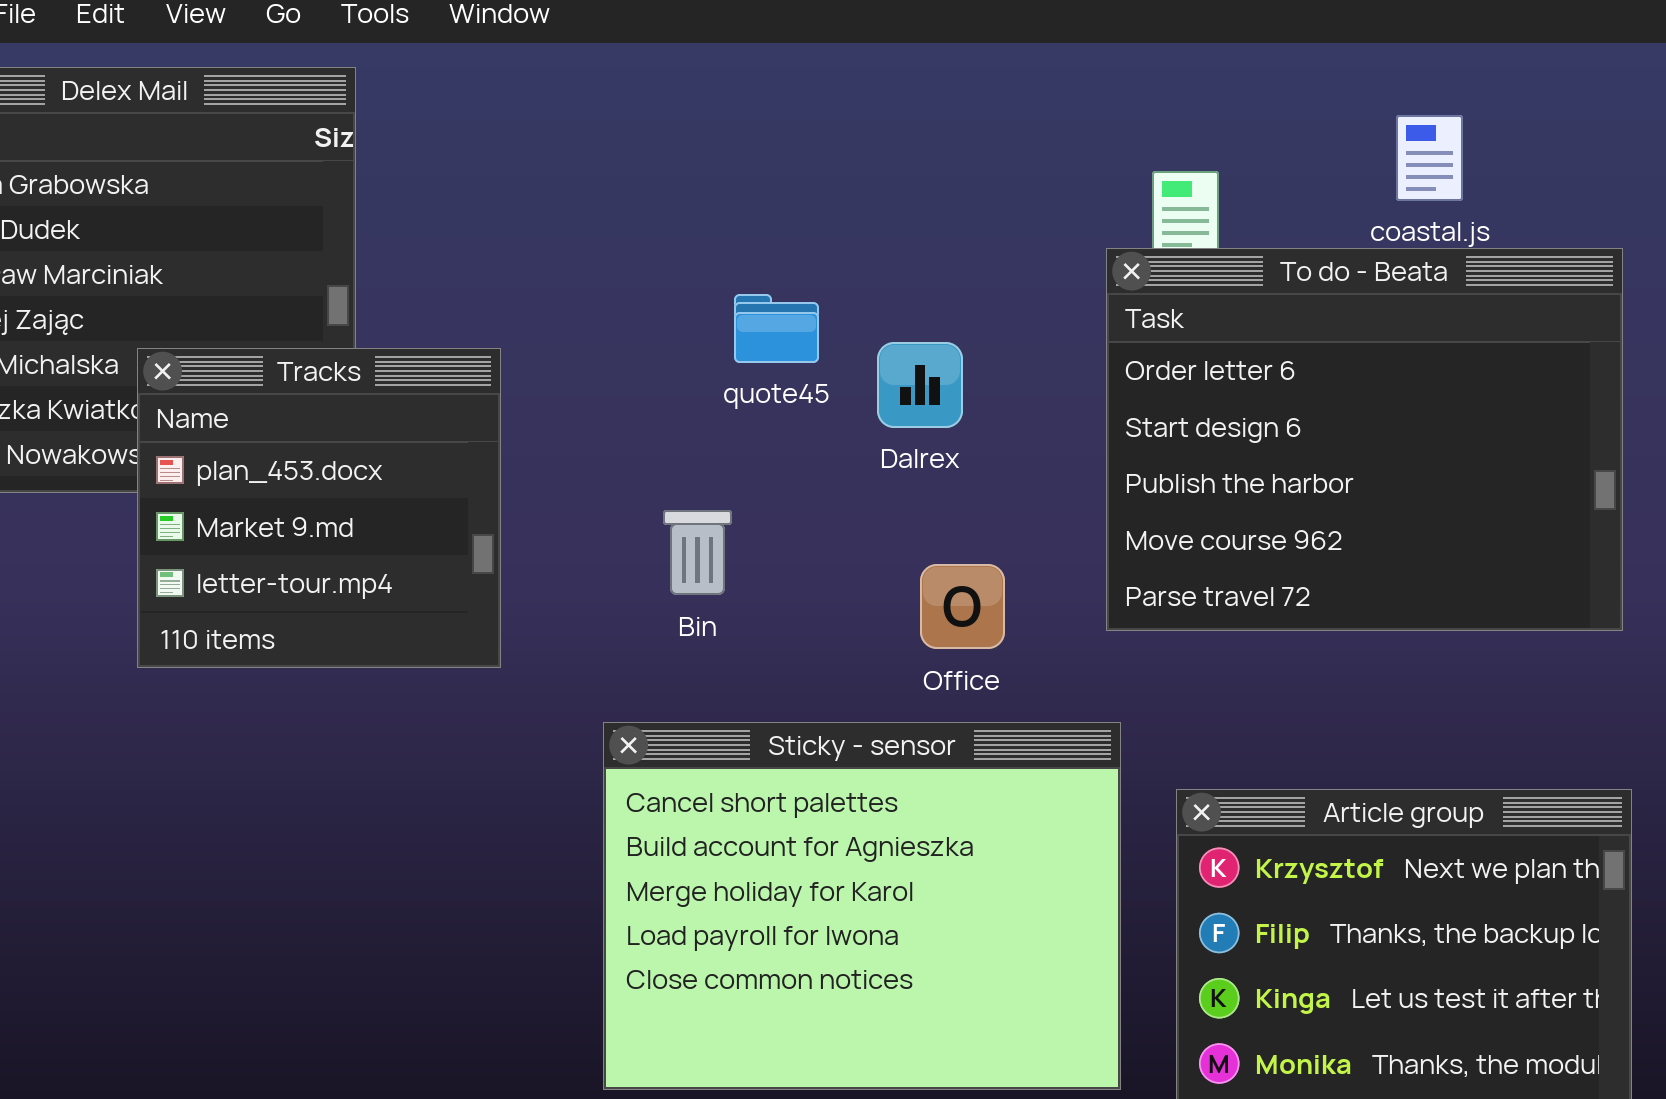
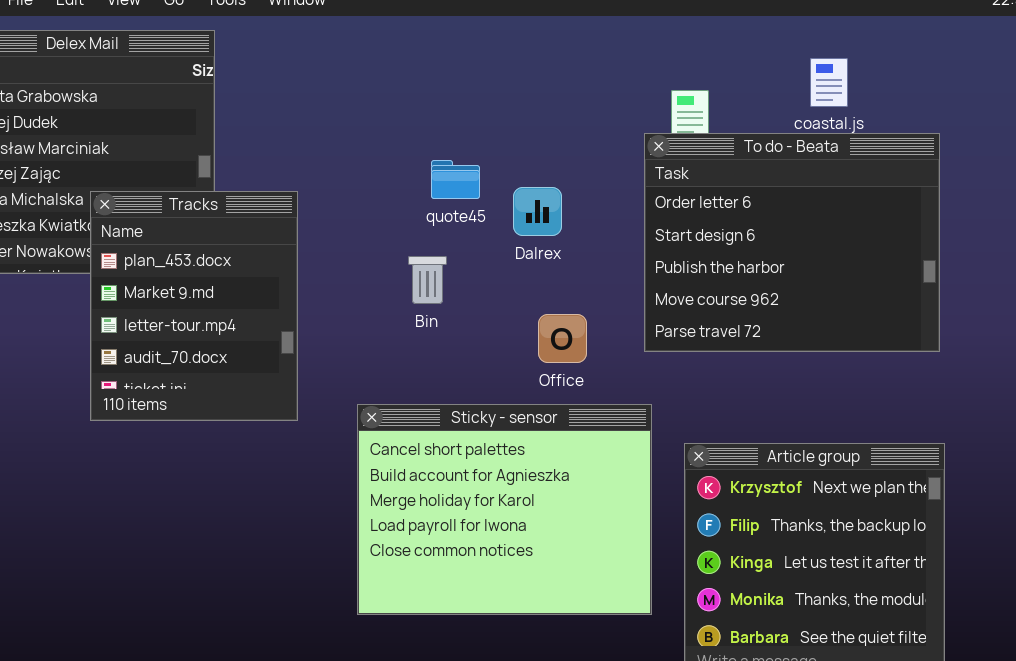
Tracks: [137,348,501,668] -> [90,191,298,421], resized
Bin: [663,510,732,595] -> [408,256,447,304], moved

